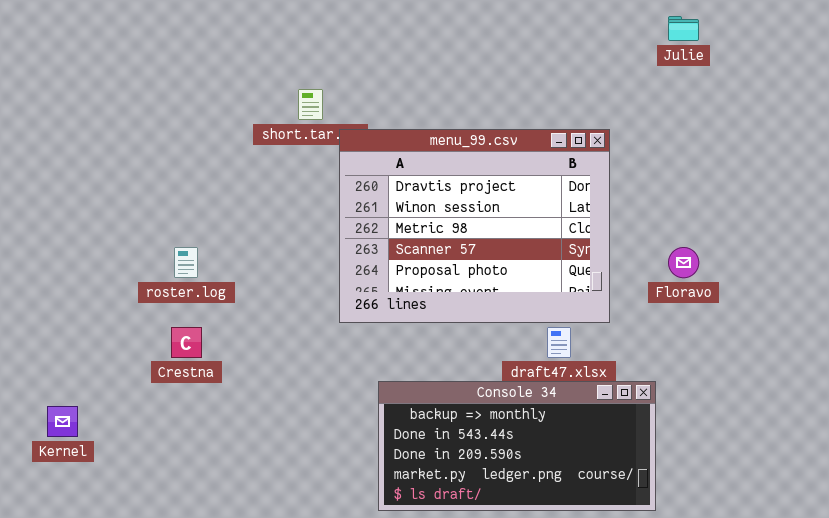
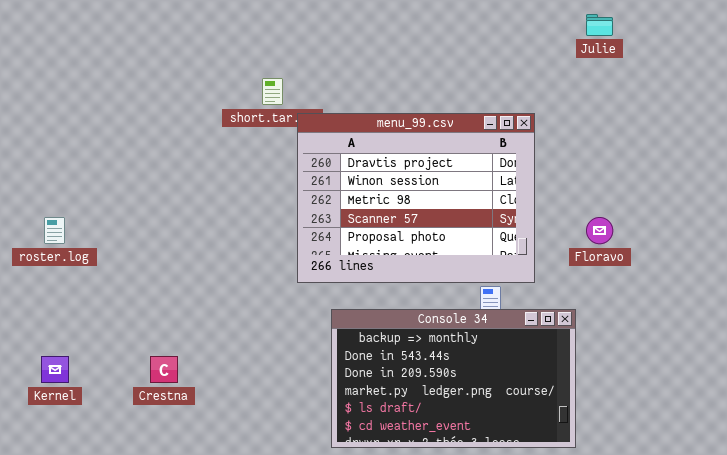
roster.log: [174,247,198,278] -> [44,217,65,244], moved
Crestna: [171,327,202,358] -> [150,356,178,383], moved
Console 34: [378,381,656,511] -> [331,309,576,448], resized

